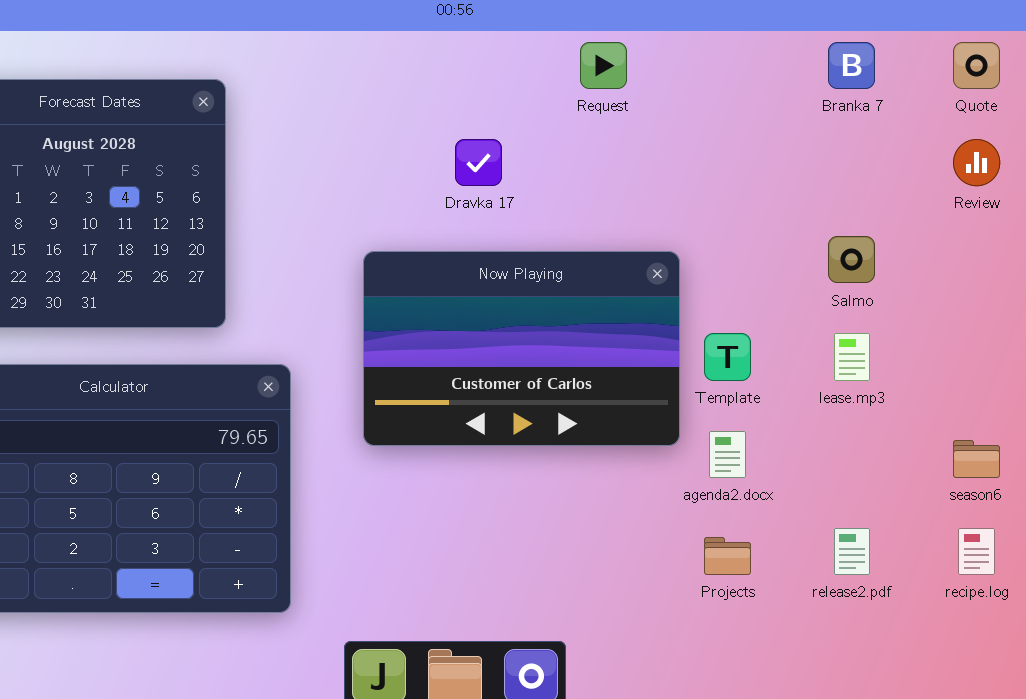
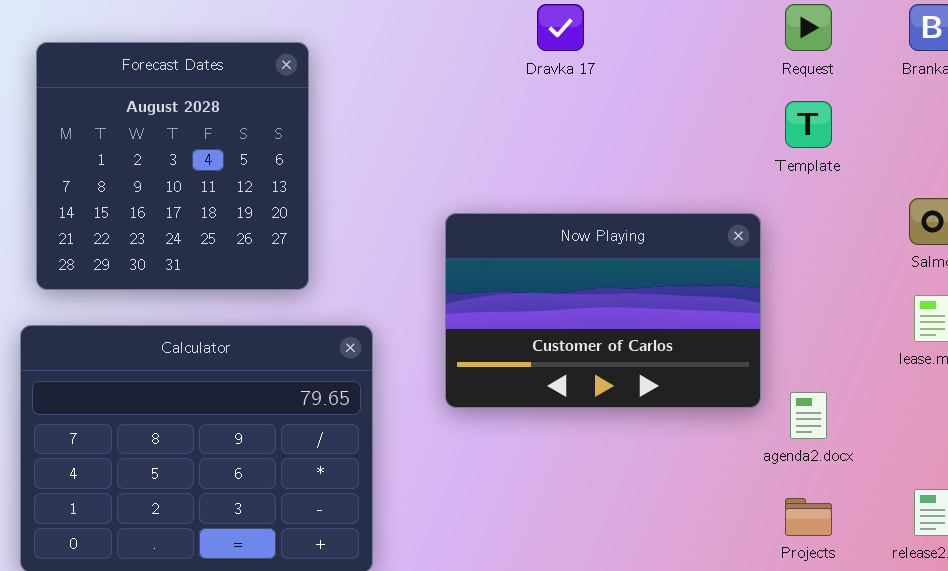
Request: [580,42,627,89] -> [785,4,832,51], moved
Dravka 17: [455,139,502,186] -> [537,4,584,51], moved
Template: [704,333,751,381] -> [785,101,832,148], moved

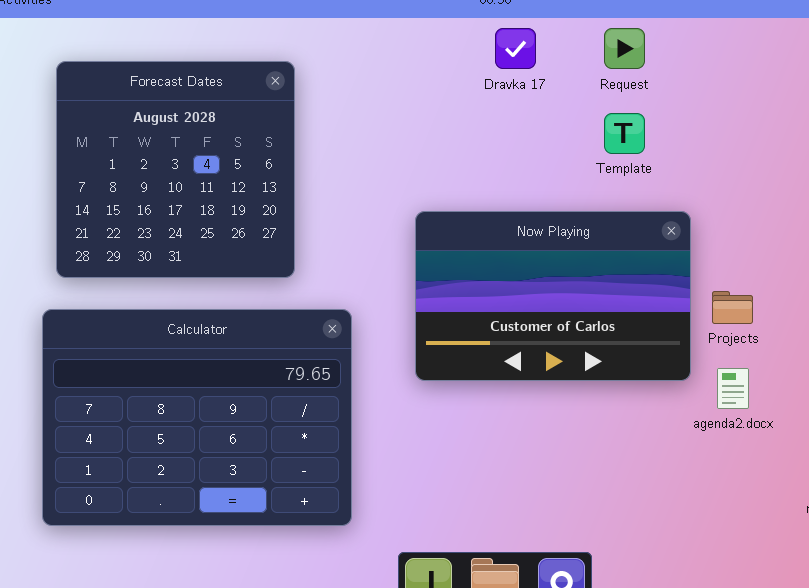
Request: [785,4,832,51] -> [604,28,645,69], moved
Template: [785,101,832,148] -> [604,113,645,154], moved
Projects: [785,498,832,536] -> [712,291,753,324], moved

